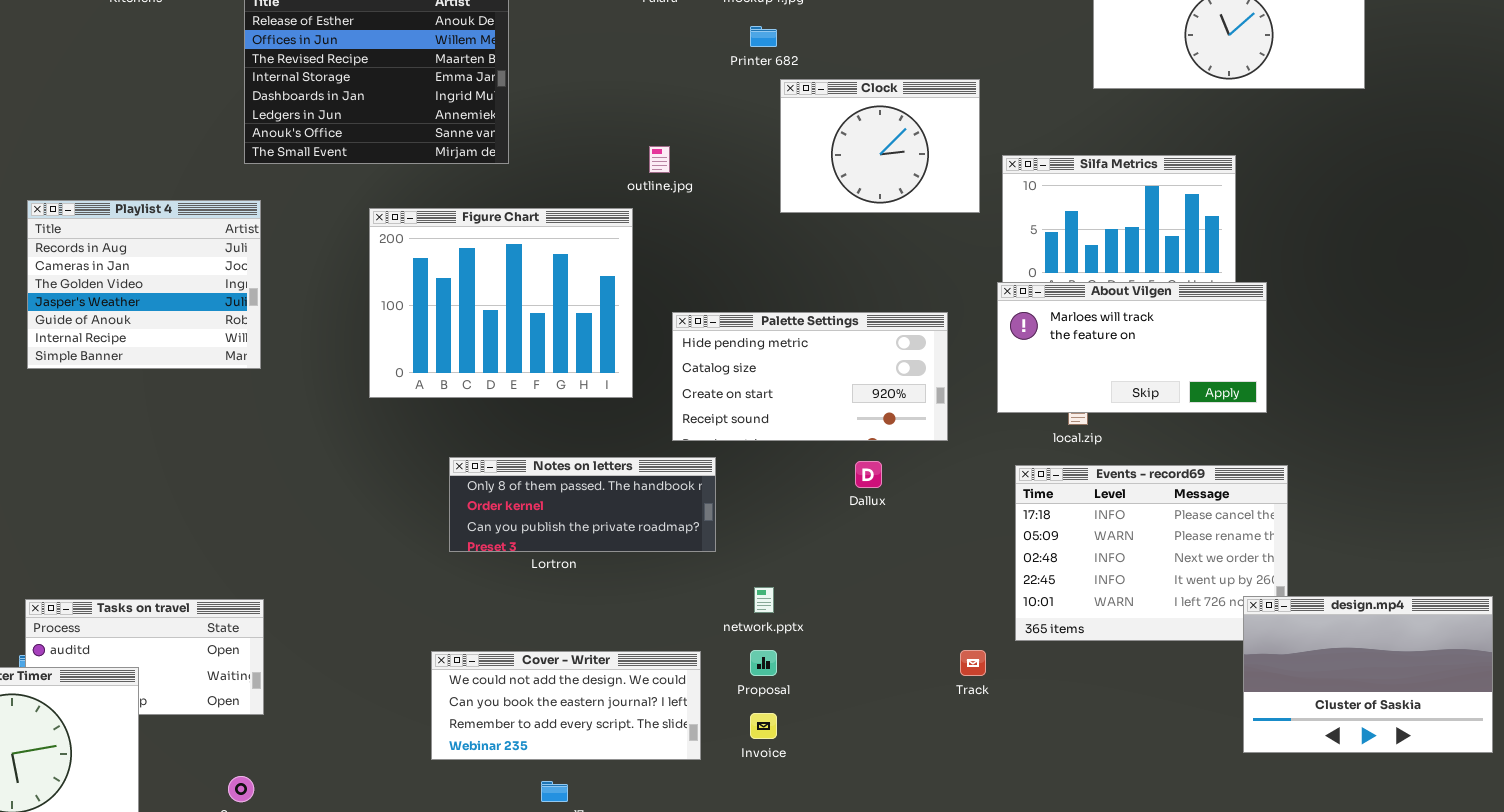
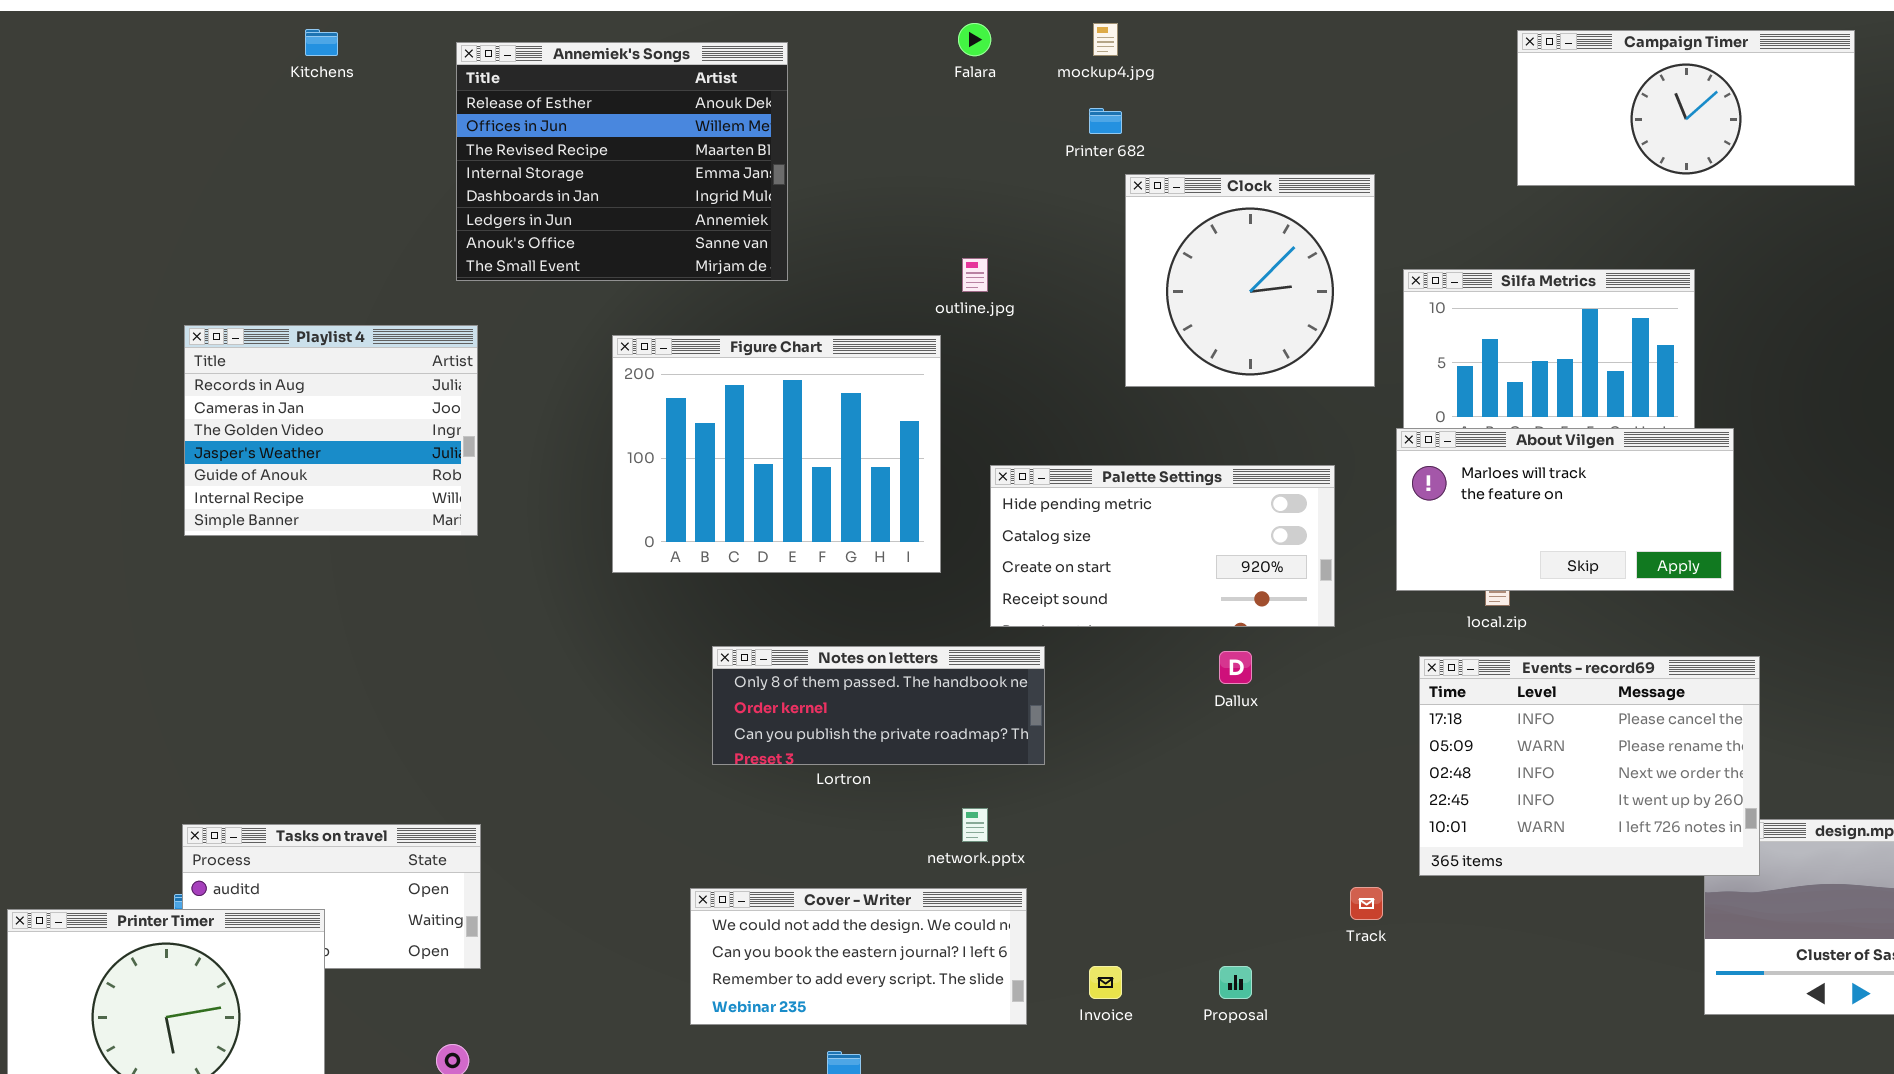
Clock: [780,79,980,213] -> [1125,174,1375,387], resized
Events - record69: [1015,465,1288,641] -> [1419,656,1760,876], raised
network.pptx: [754,587,774,613] -> [962,808,988,842], moved
Proposal: [750,650,777,676] -> [1219,966,1252,999], moved

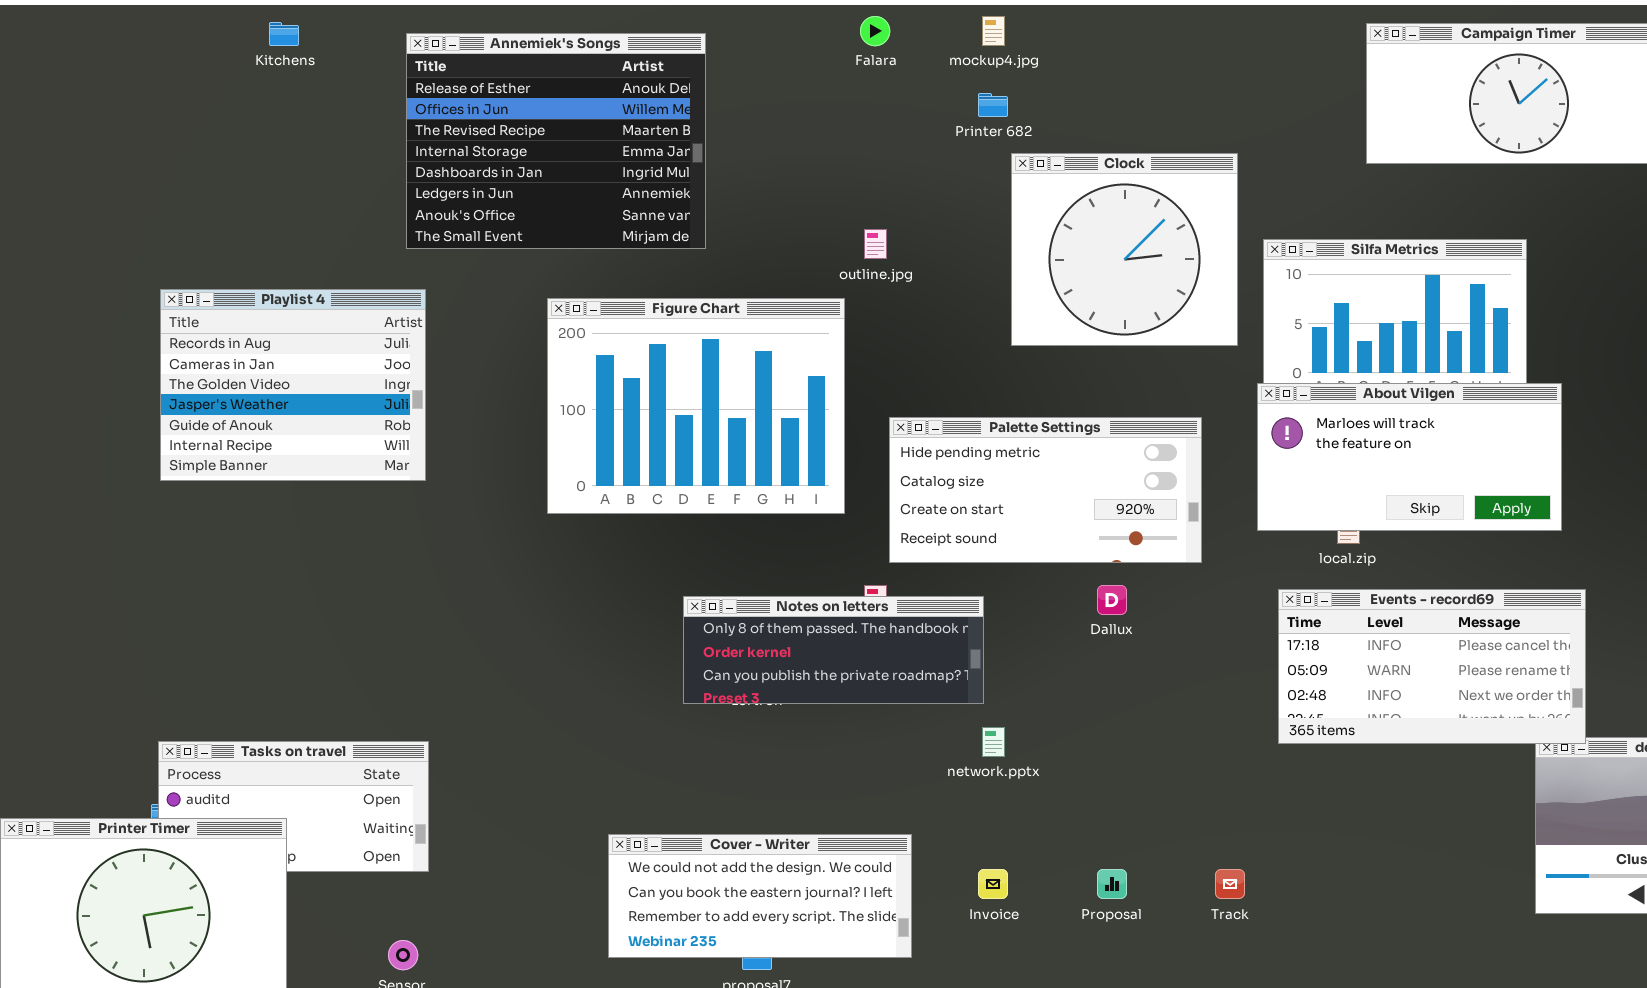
Notes on letters: [712,646,1045,765] -> [683,596,984,704], moved
Events - record69: [1419,656,1760,876] -> [1278,589,1586,744], resized
network.pptx: [962,808,988,842] -> [982,727,1005,757], moved
Track: [1350,887,1383,920] -> [1215,869,1245,899], moved
Cover - Writer: [690,888,1027,1025] -> [608,834,912,958], moved

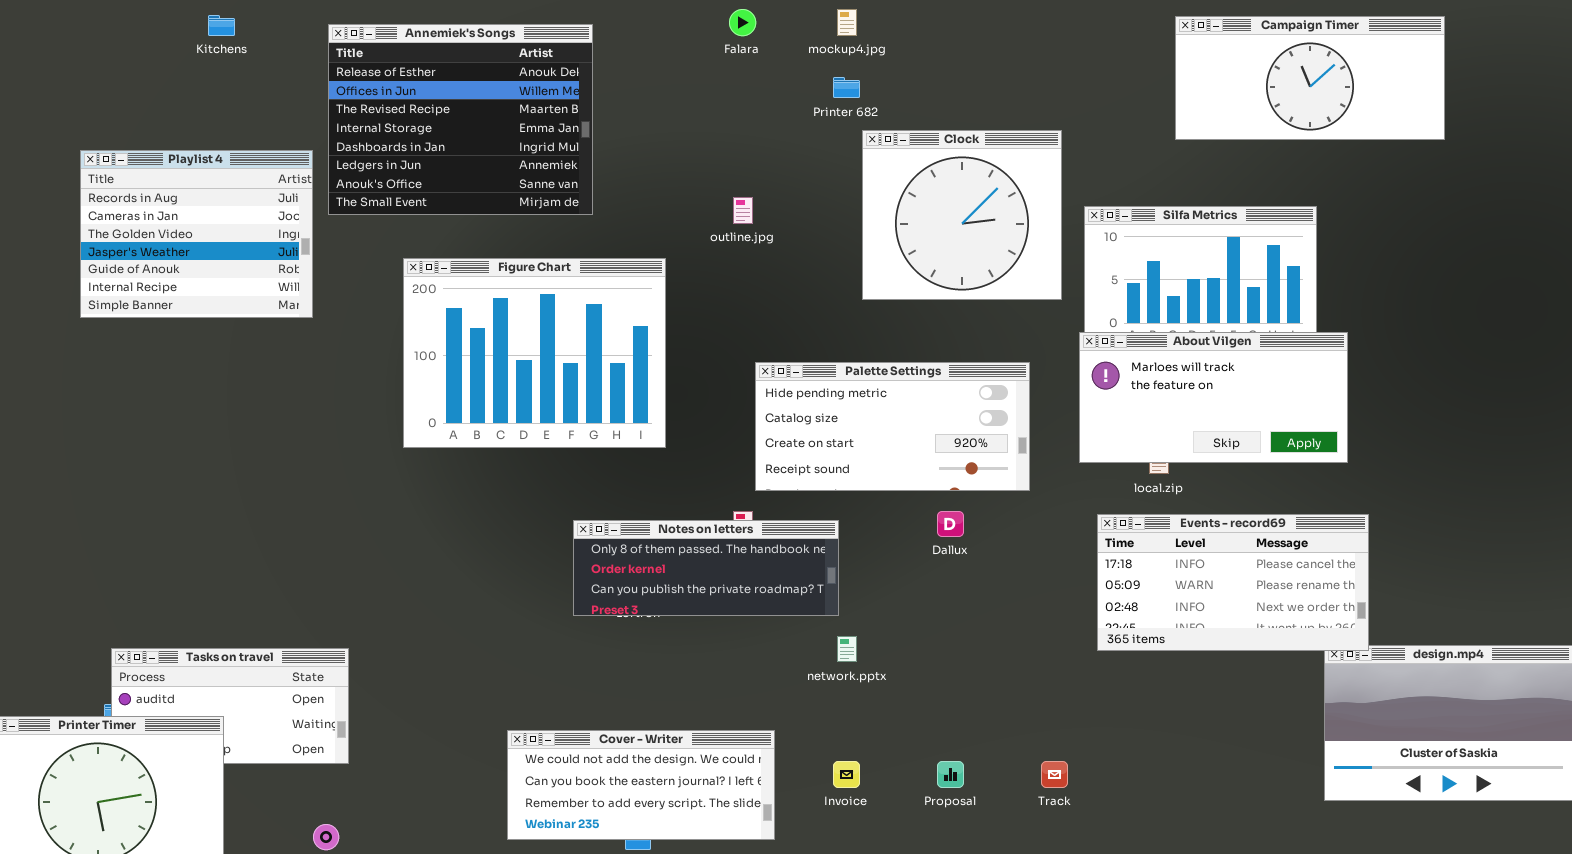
Playlist 4: [160,289,426,481] -> [80,150,313,318], moved
Figure Chart: [547,298,845,514] -> [403,258,666,448], moved

